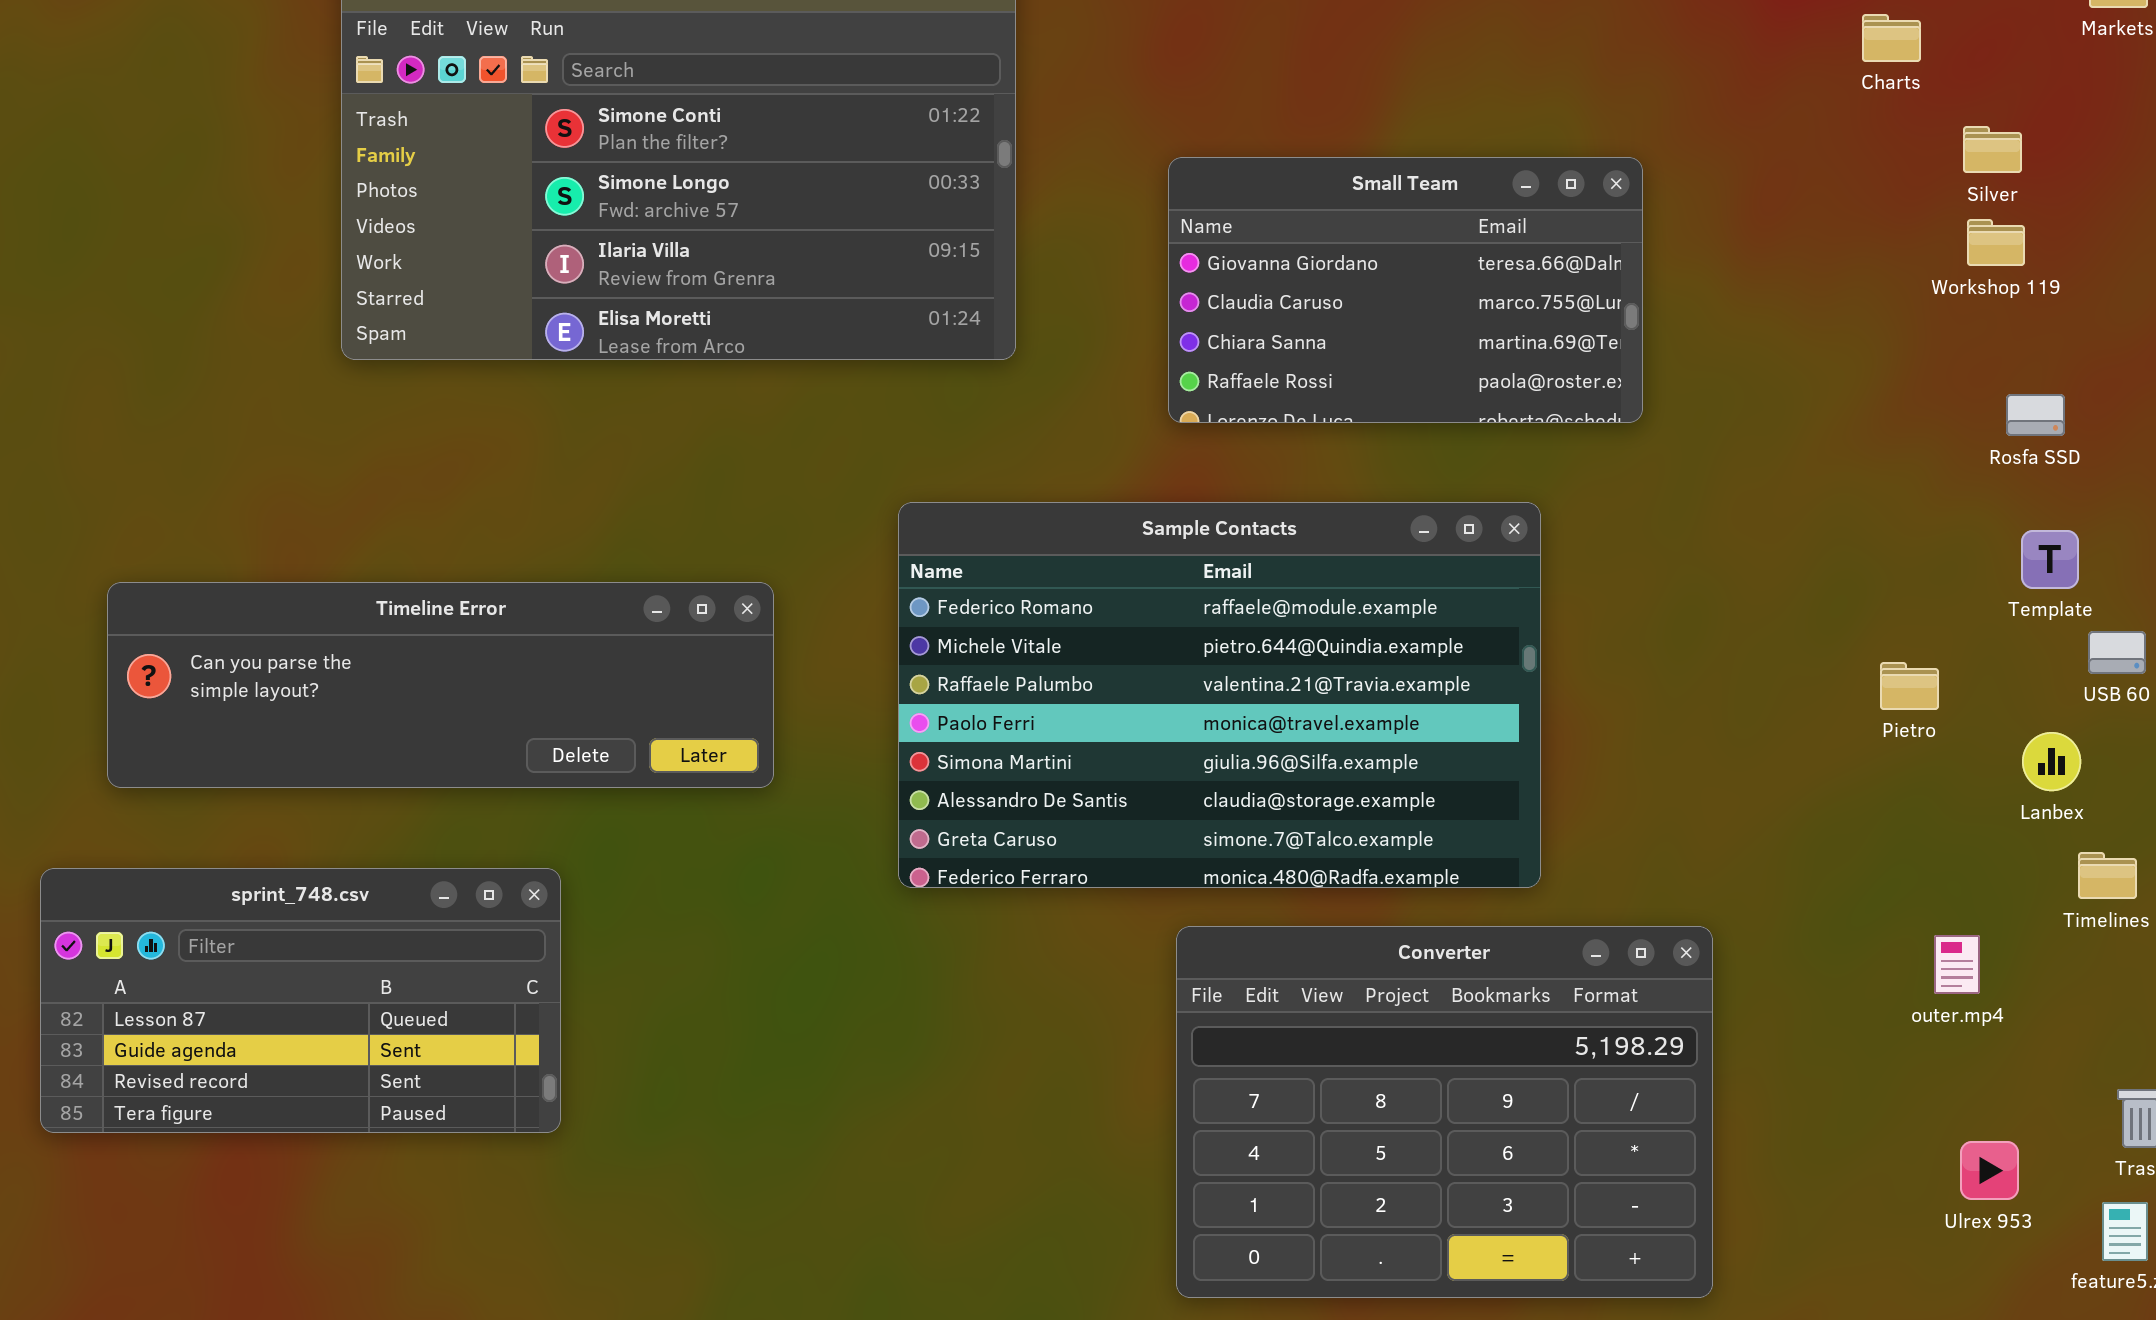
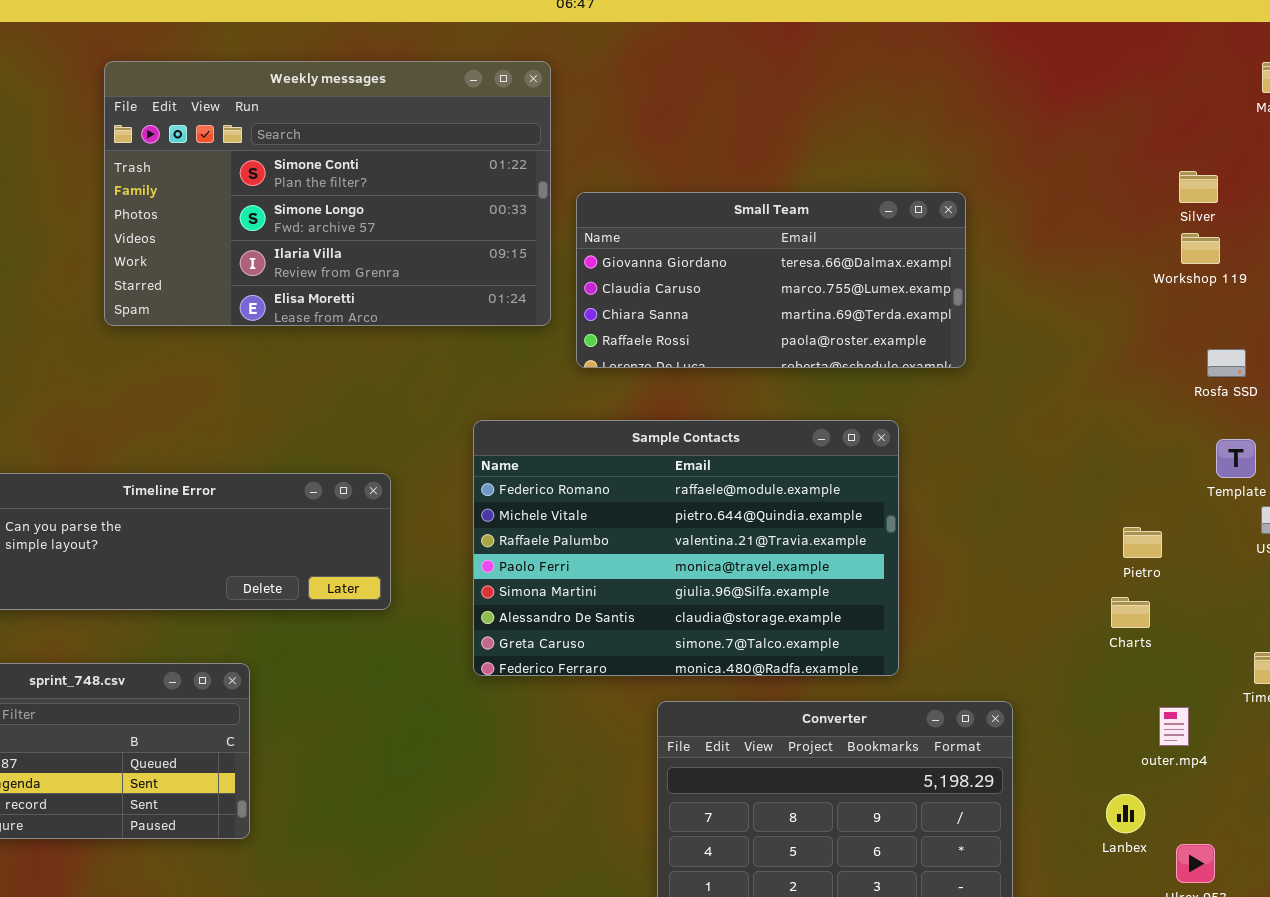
Charts: [1862,14,1921,62] -> [1111,597,1150,628], moved
Small Team: [1168,157,1643,423] -> [576,192,966,368], resized
Lanbex: [2022,732,2081,791] -> [1106,794,1145,833], moved

